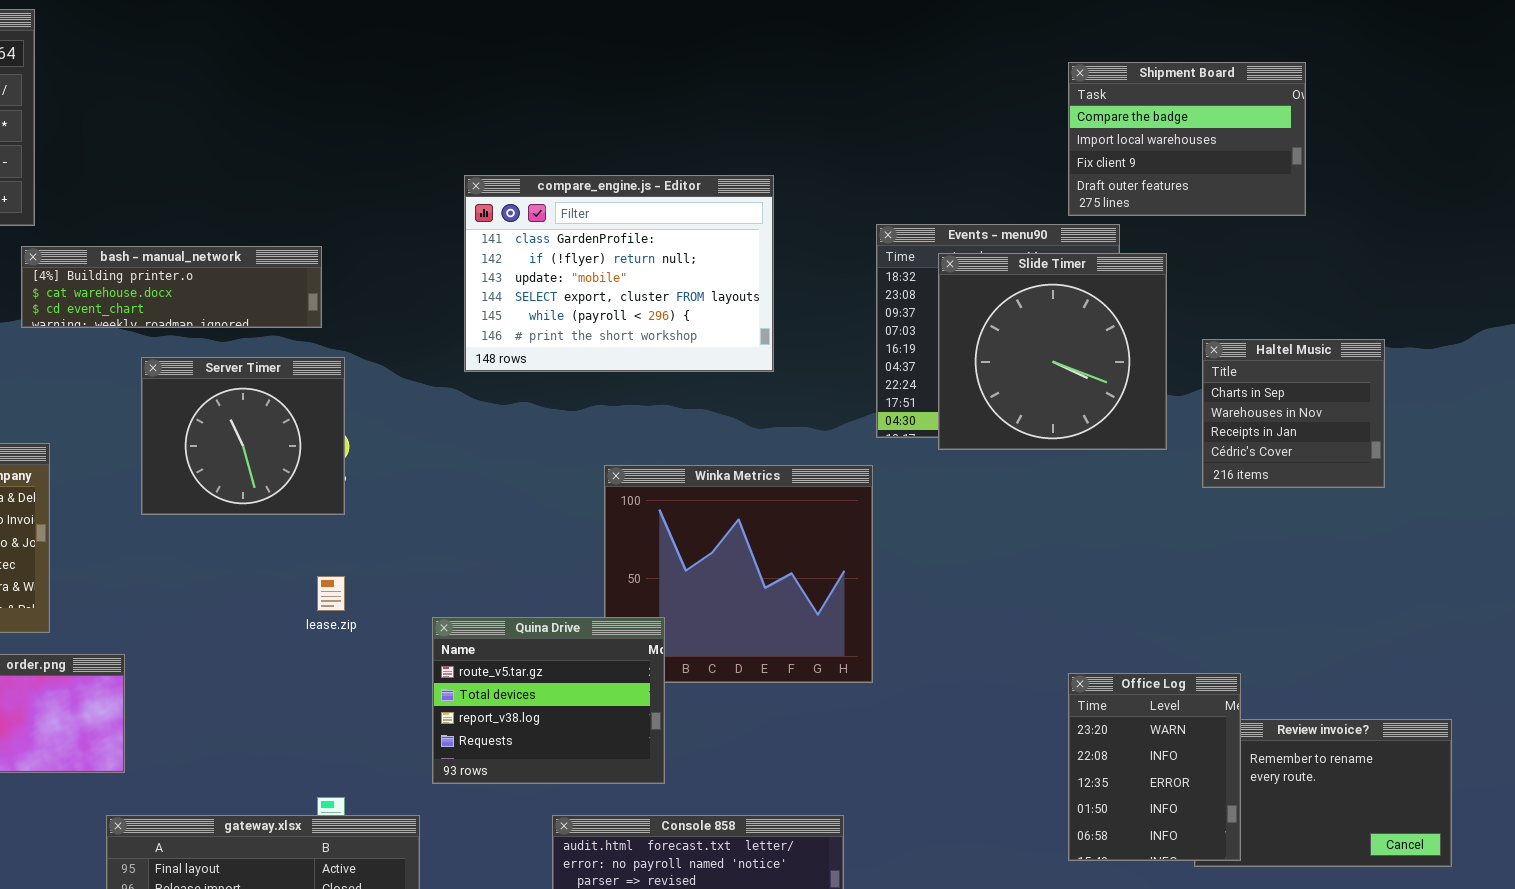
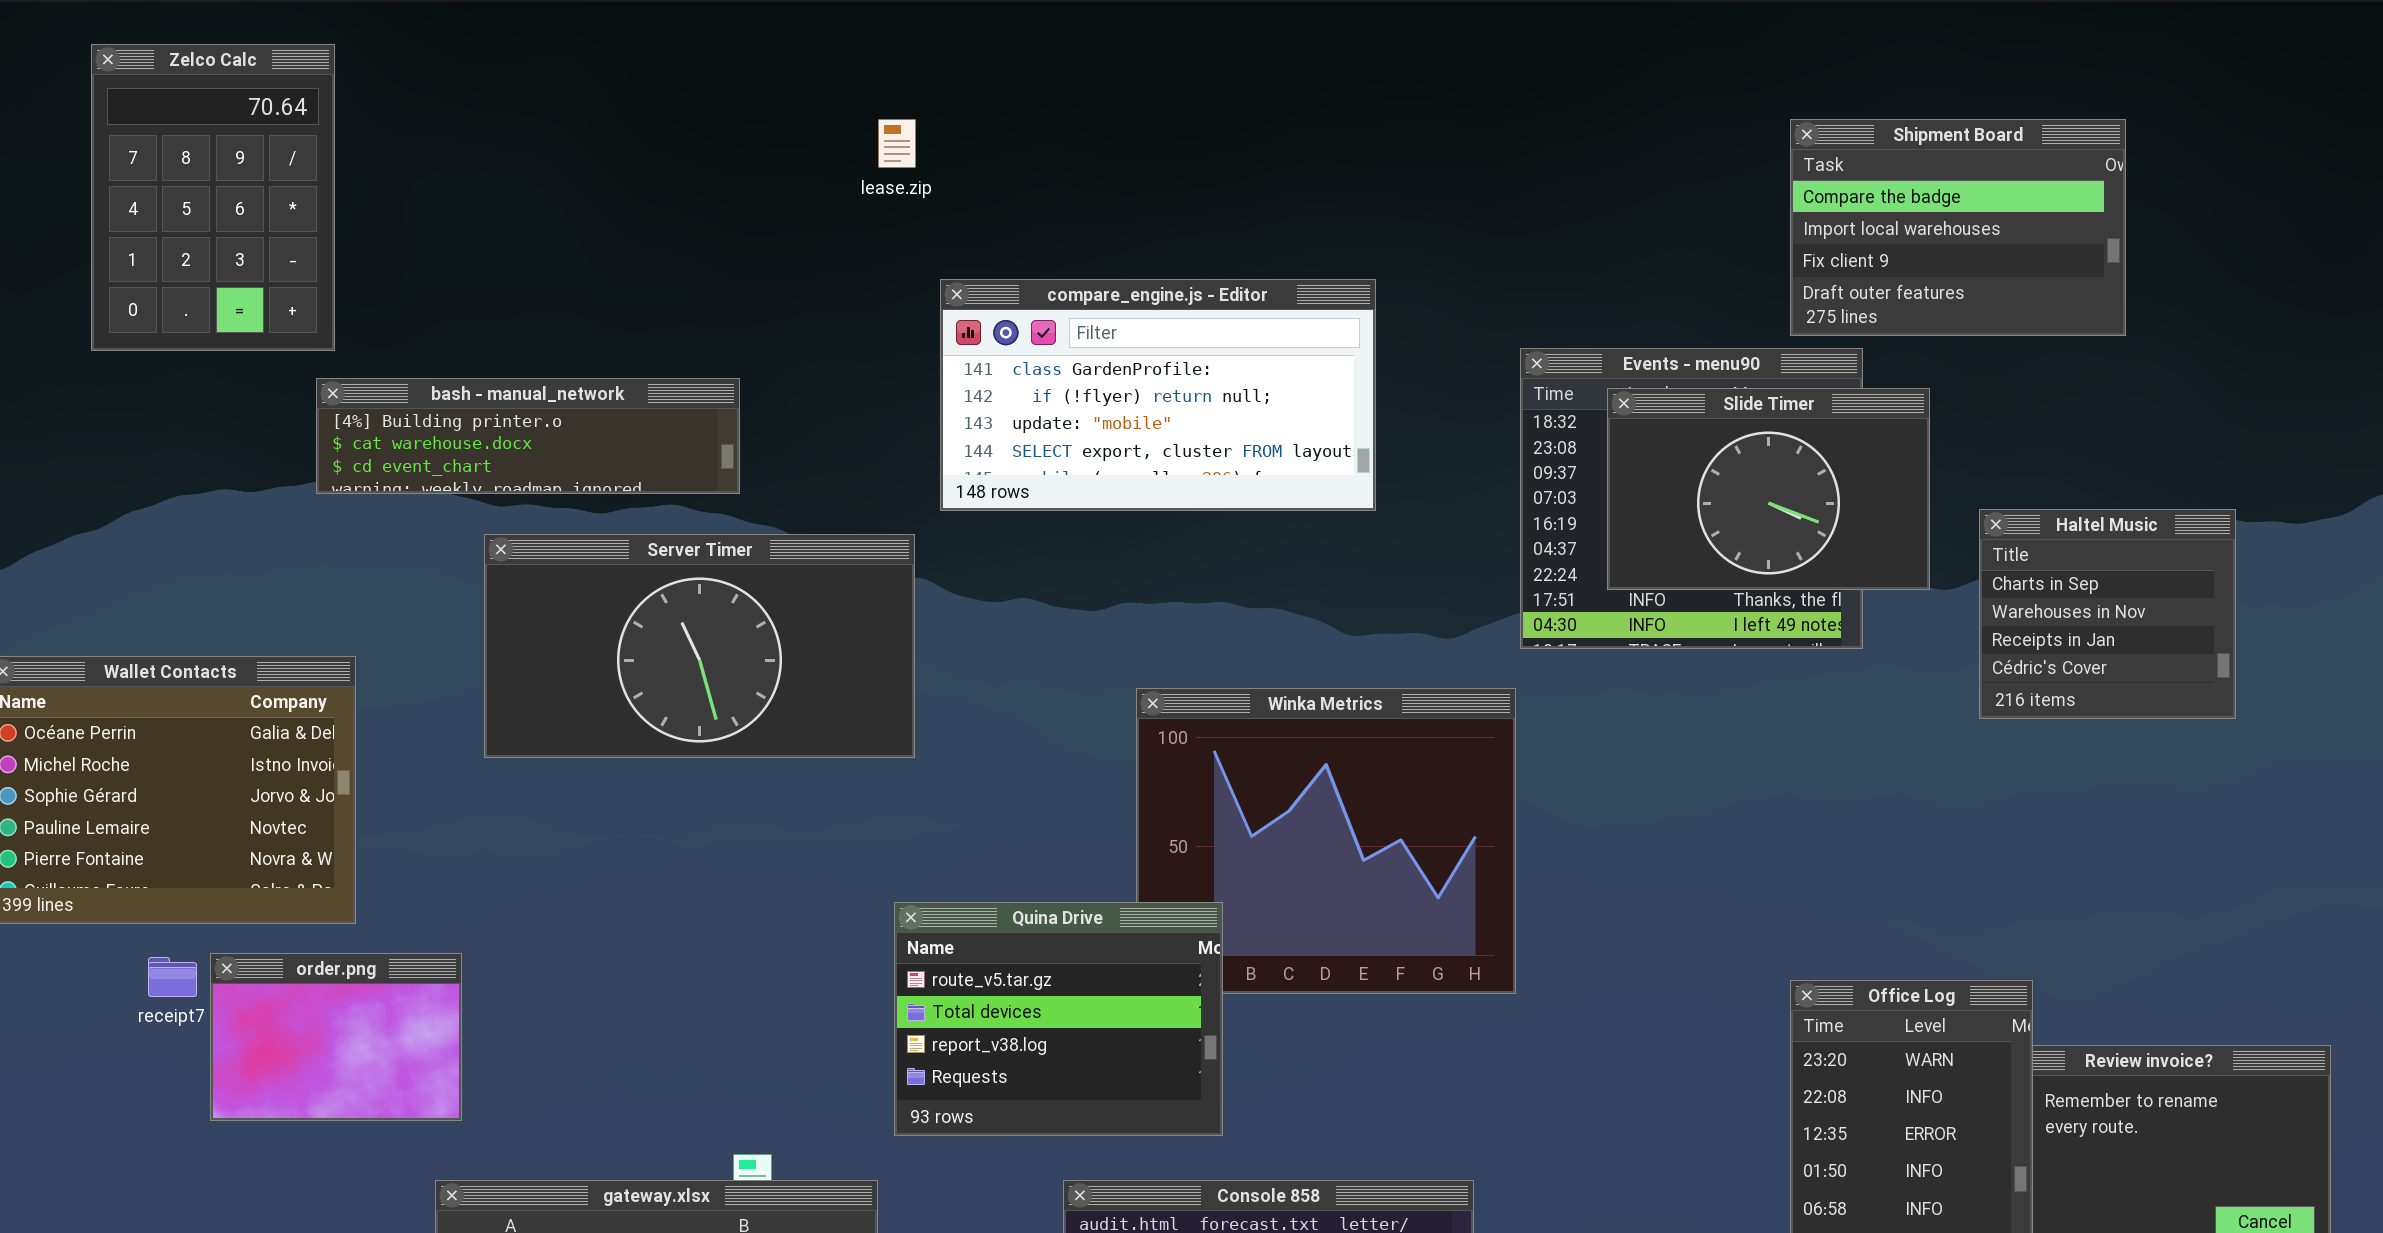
compare_engine.js - Editor: [464,175,774,372] -> [940,279,1376,511], resized
Slide Timer: [938,253,1167,450] -> [1607,388,1930,590], resized
Server Timer: [141,357,345,515] -> [484,534,915,758], resized
lease.zip: [317,576,345,611] -> [878,119,916,168], moved

